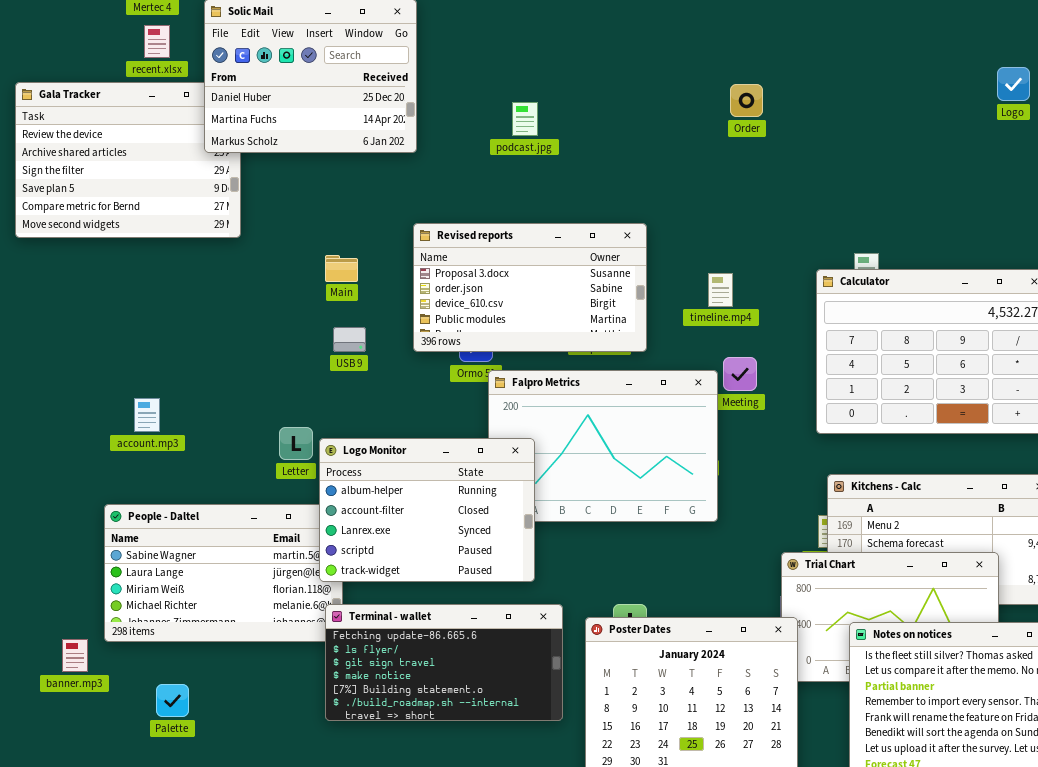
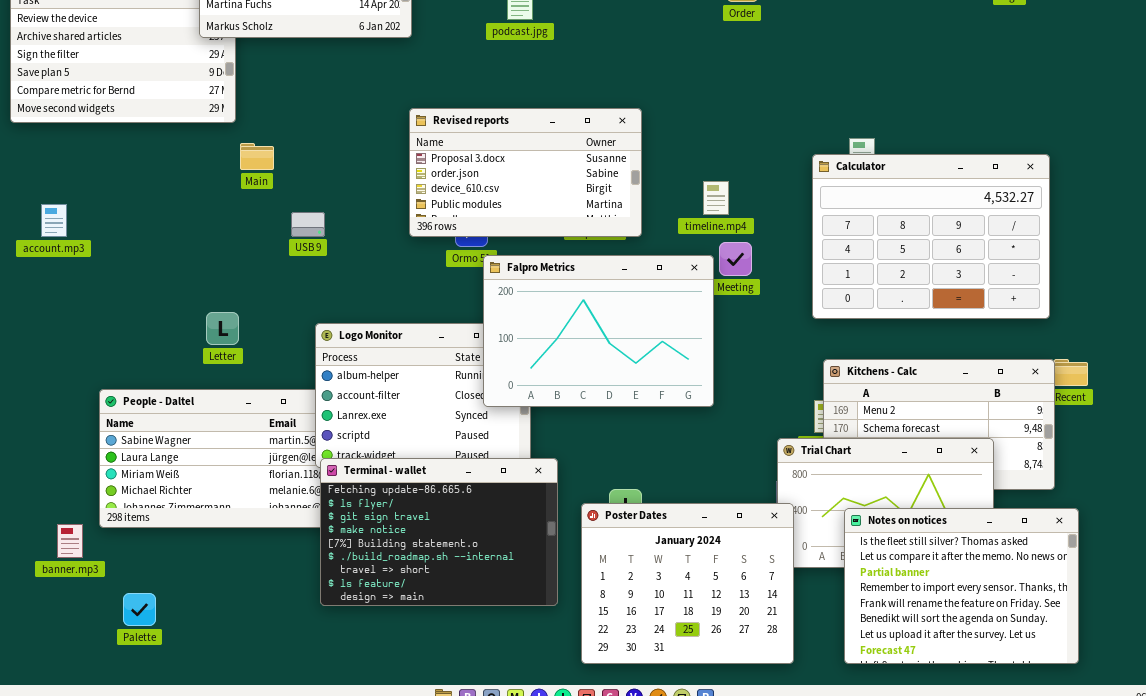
Main: [325,255,358,282] -> [240,143,274,170], moved
timeline.mp4: [708,273,733,307] -> [703,181,729,215], moved
USB 9: [333,327,366,352] -> [291,212,325,237], moved
Falpro Metrics: [488,370,718,522] -> [483,255,714,407], raised
account.mp3: [134,398,160,432] -> [41,204,67,237], moved
Letter: [279,427,313,460] -> [206,312,239,345], moved
Terminal - wallet: [325,604,563,721] -> [320,458,558,606], resized
Palette: [156,684,189,717] -> [123,593,156,626], moved

